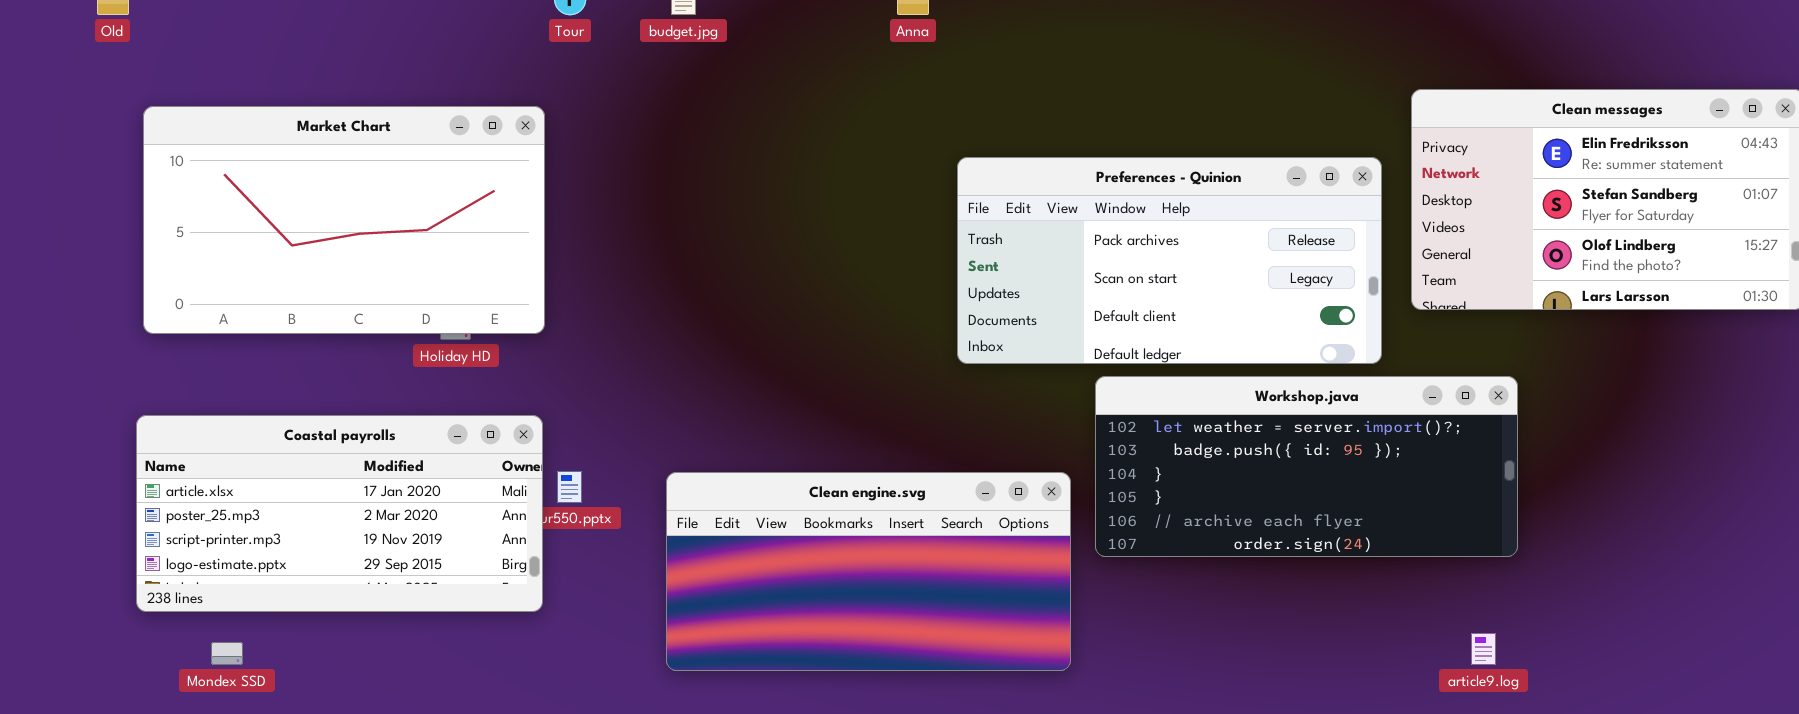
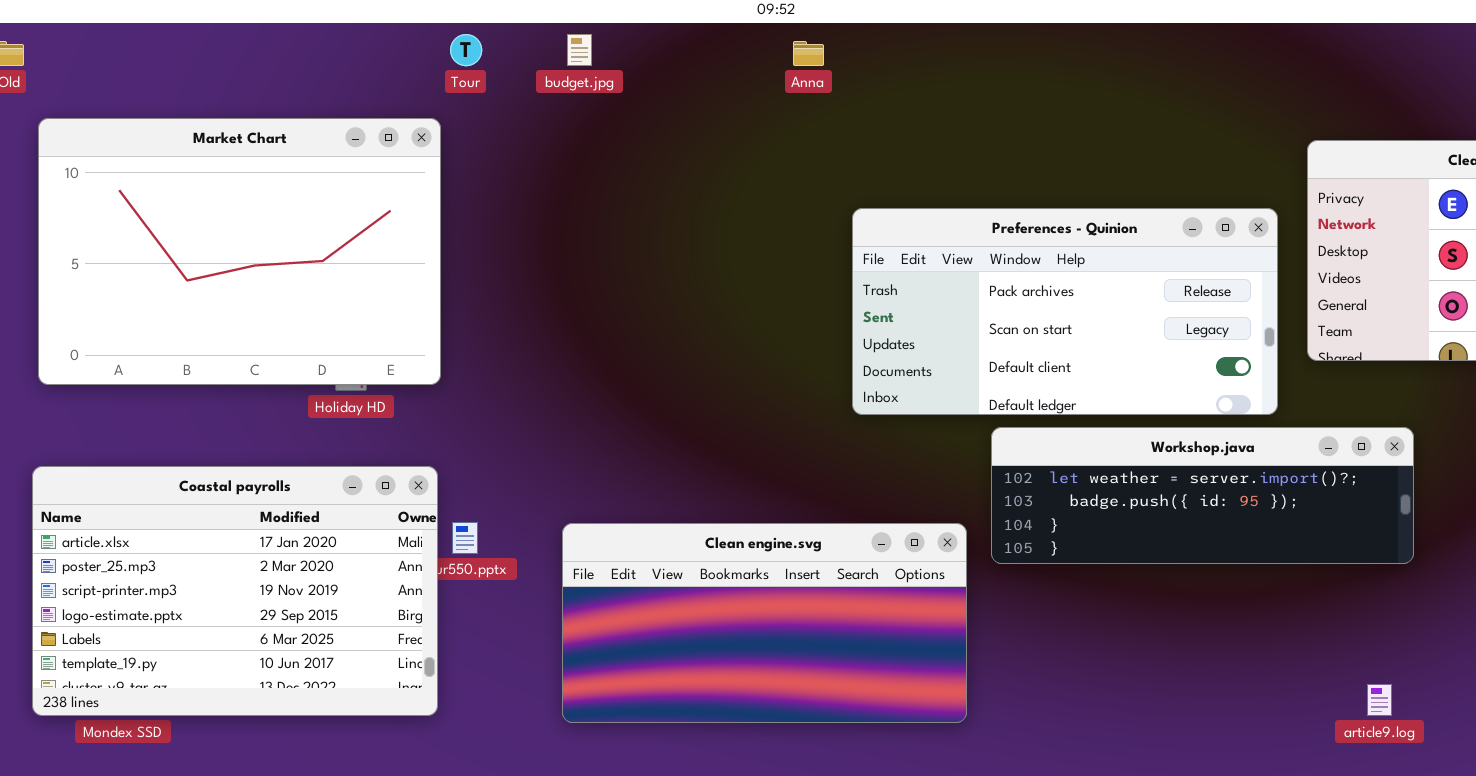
Market Chart: [143,106,545,334] -> [38,118,441,385], resized
Workshop.java: [1095,376,1518,557] -> [991,427,1414,564], resized
Coastal payrolls: [136,415,543,612] -> [32,466,438,716], resized

